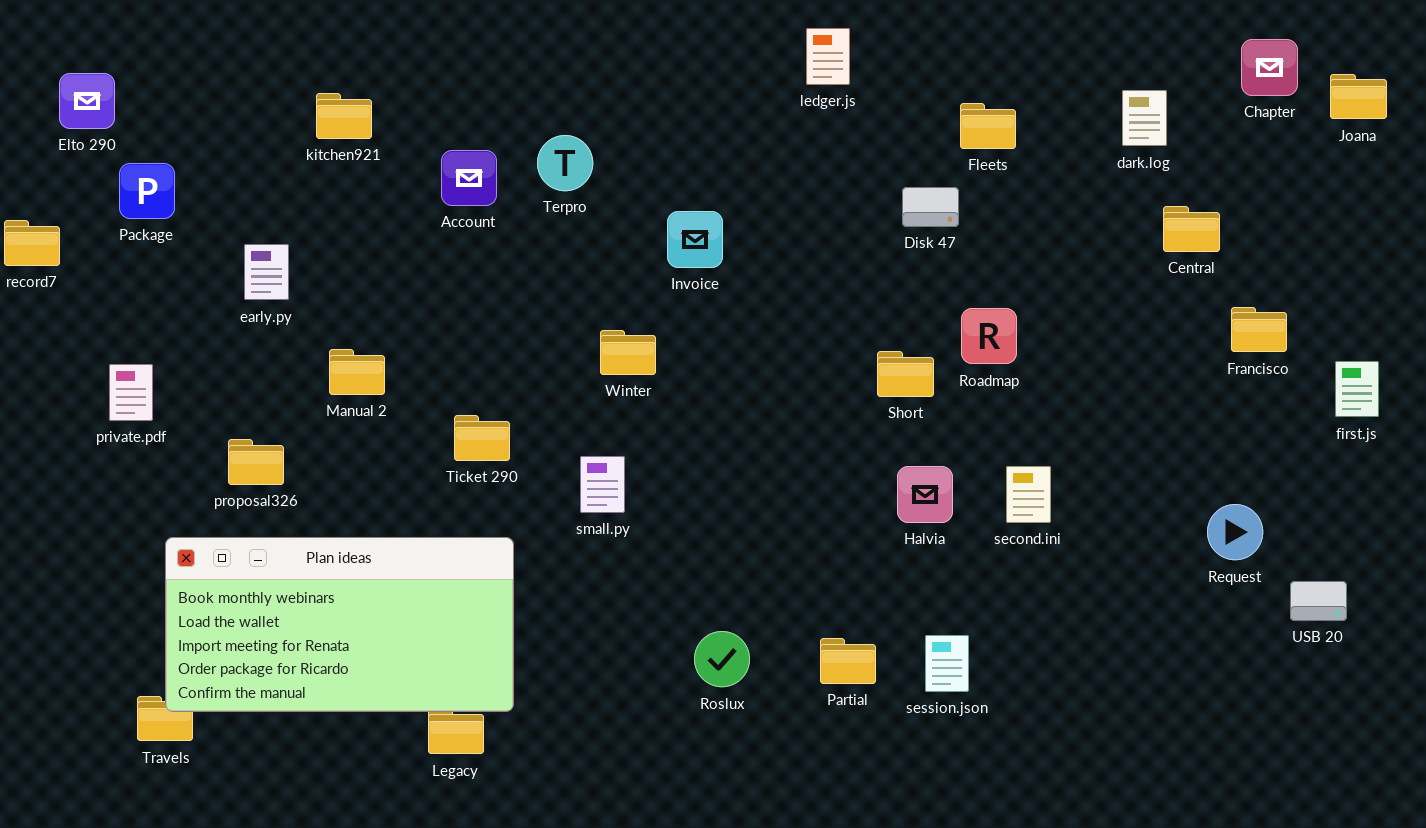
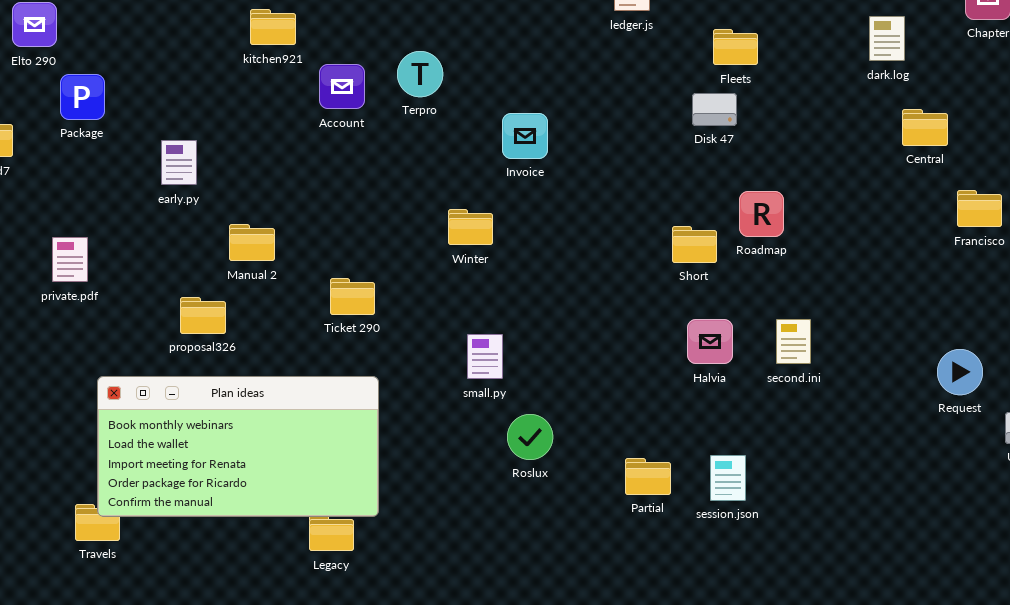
kitchen921: [316,93,372,139] -> [250,9,296,45], moved
Fleets: [960,103,1016,149] -> [713,29,758,65], moved
proposal326: [228,439,284,485] -> [180,297,226,334], moved
small.py: [580,456,625,513] -> [467,334,503,379], moved
Roslux: [694,631,750,687] -> [507,414,553,460], moved

